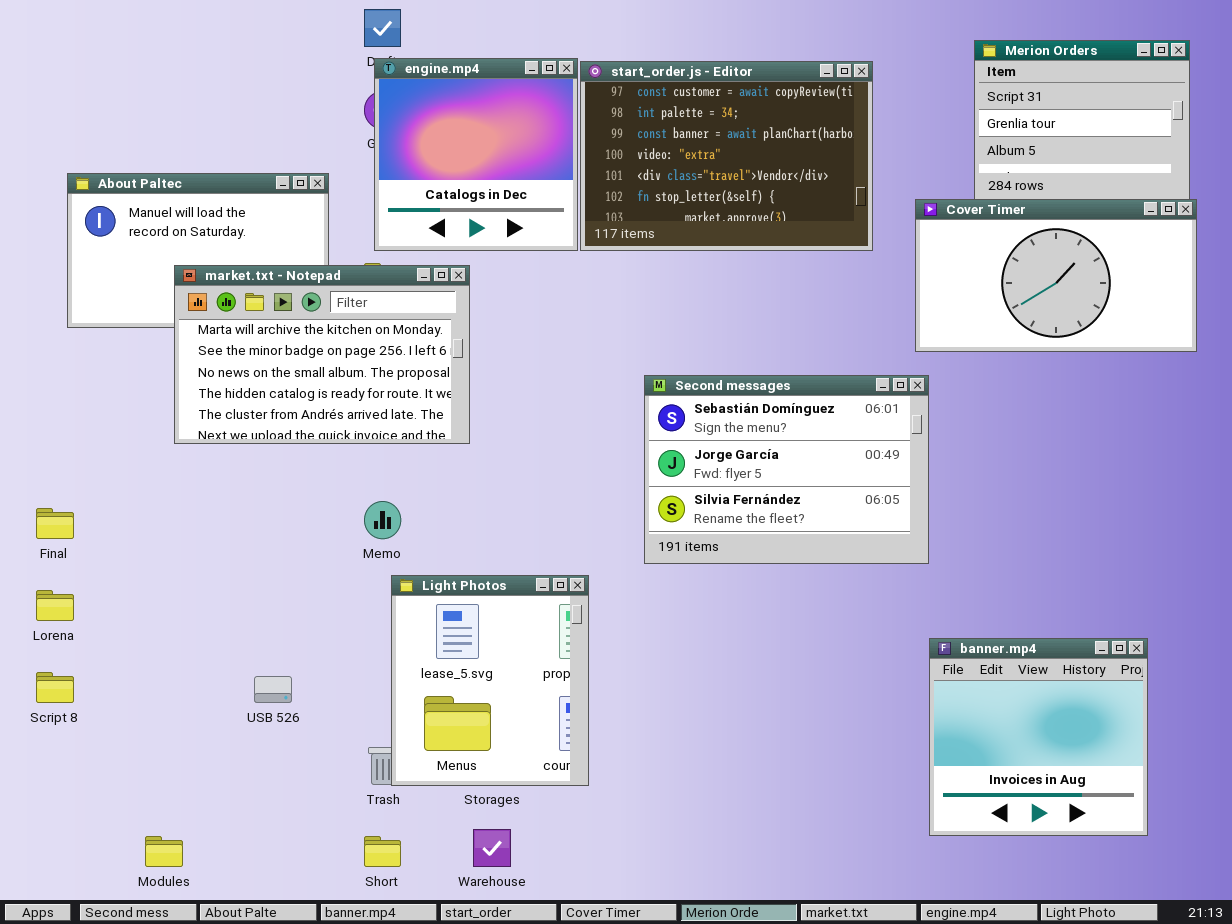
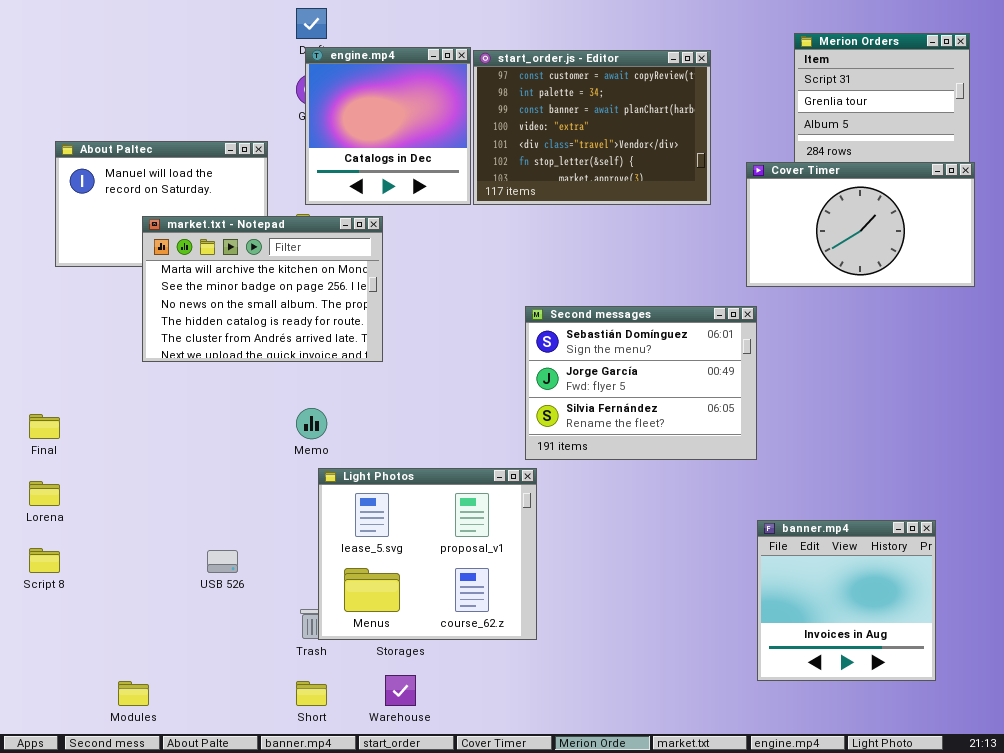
Light Photos: [391,575,589,786] -> [318,468,537,640], resized

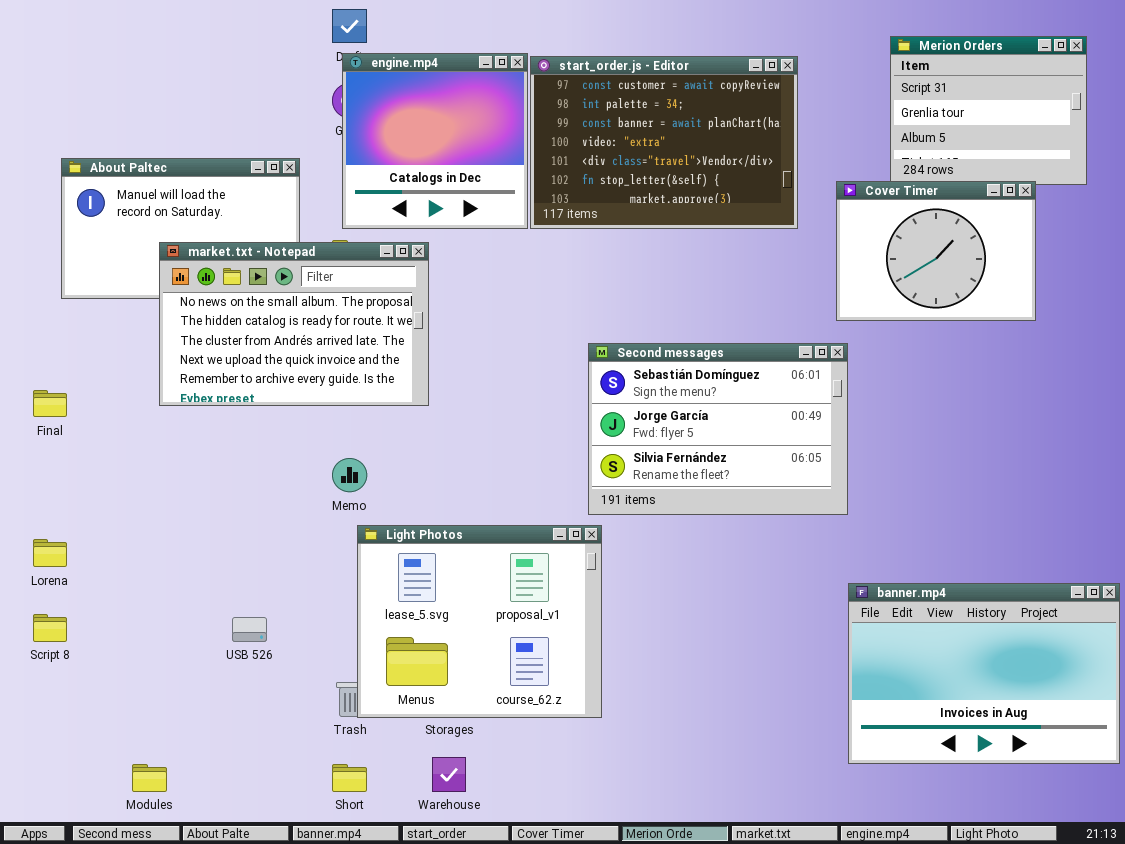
Cover Timer: [746,162,975,287] -> [836,181,1036,321], resized
market.txt - Notepad: [142,216,383,362] -> [159,242,429,406], scrolled down 2 rows
Final: [29,414,60,439] -> [33,390,67,417], moved
banner.mp4: [757,520,936,681] -> [848,583,1120,764], resized

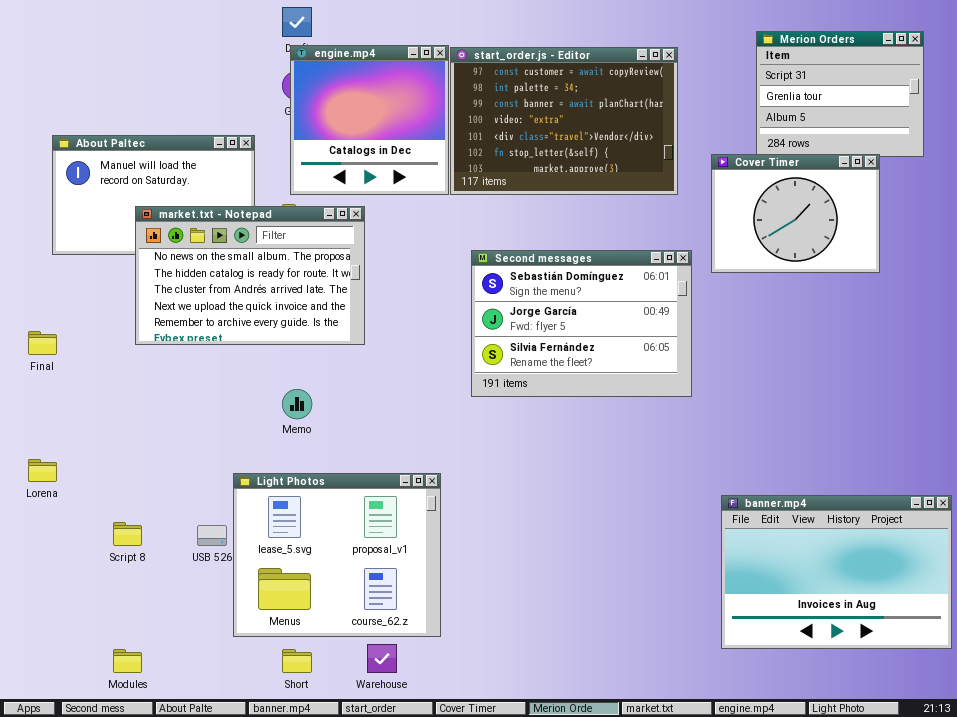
Second messages: [588,343,848,515] -> [471,250,692,397], moved
Light Photos: [357,525,602,718] -> [233,473,441,637], moved
Script 8: [33,614,67,642] -> [113,522,142,546], moved

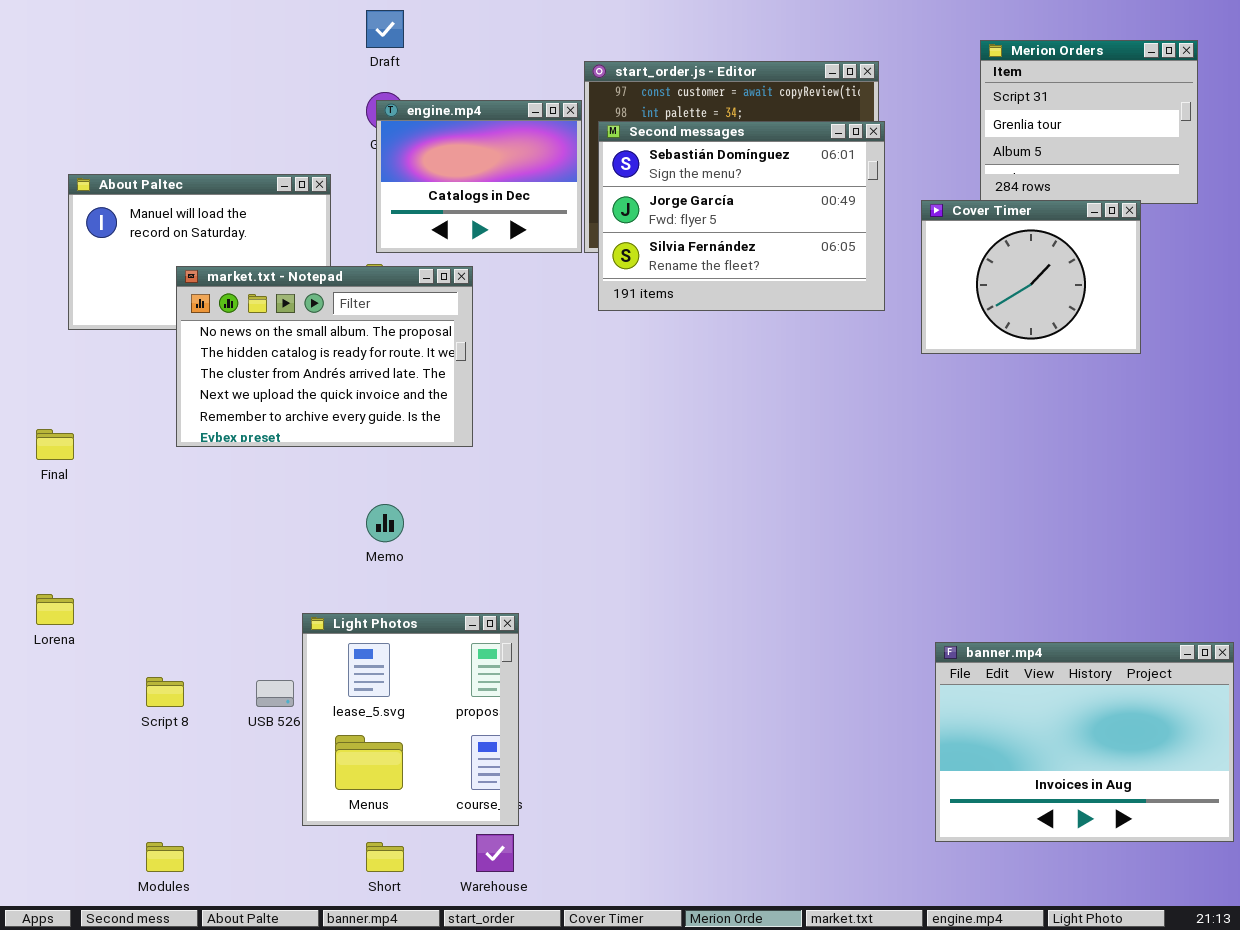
engine.mp4: [290,45,449,195] -> [376,100,582,253], resized
Second messages: [471,250,692,397] -> [598,121,885,311], moved
Light Photos: [233,473,441,637] -> [302,613,519,826], resized

